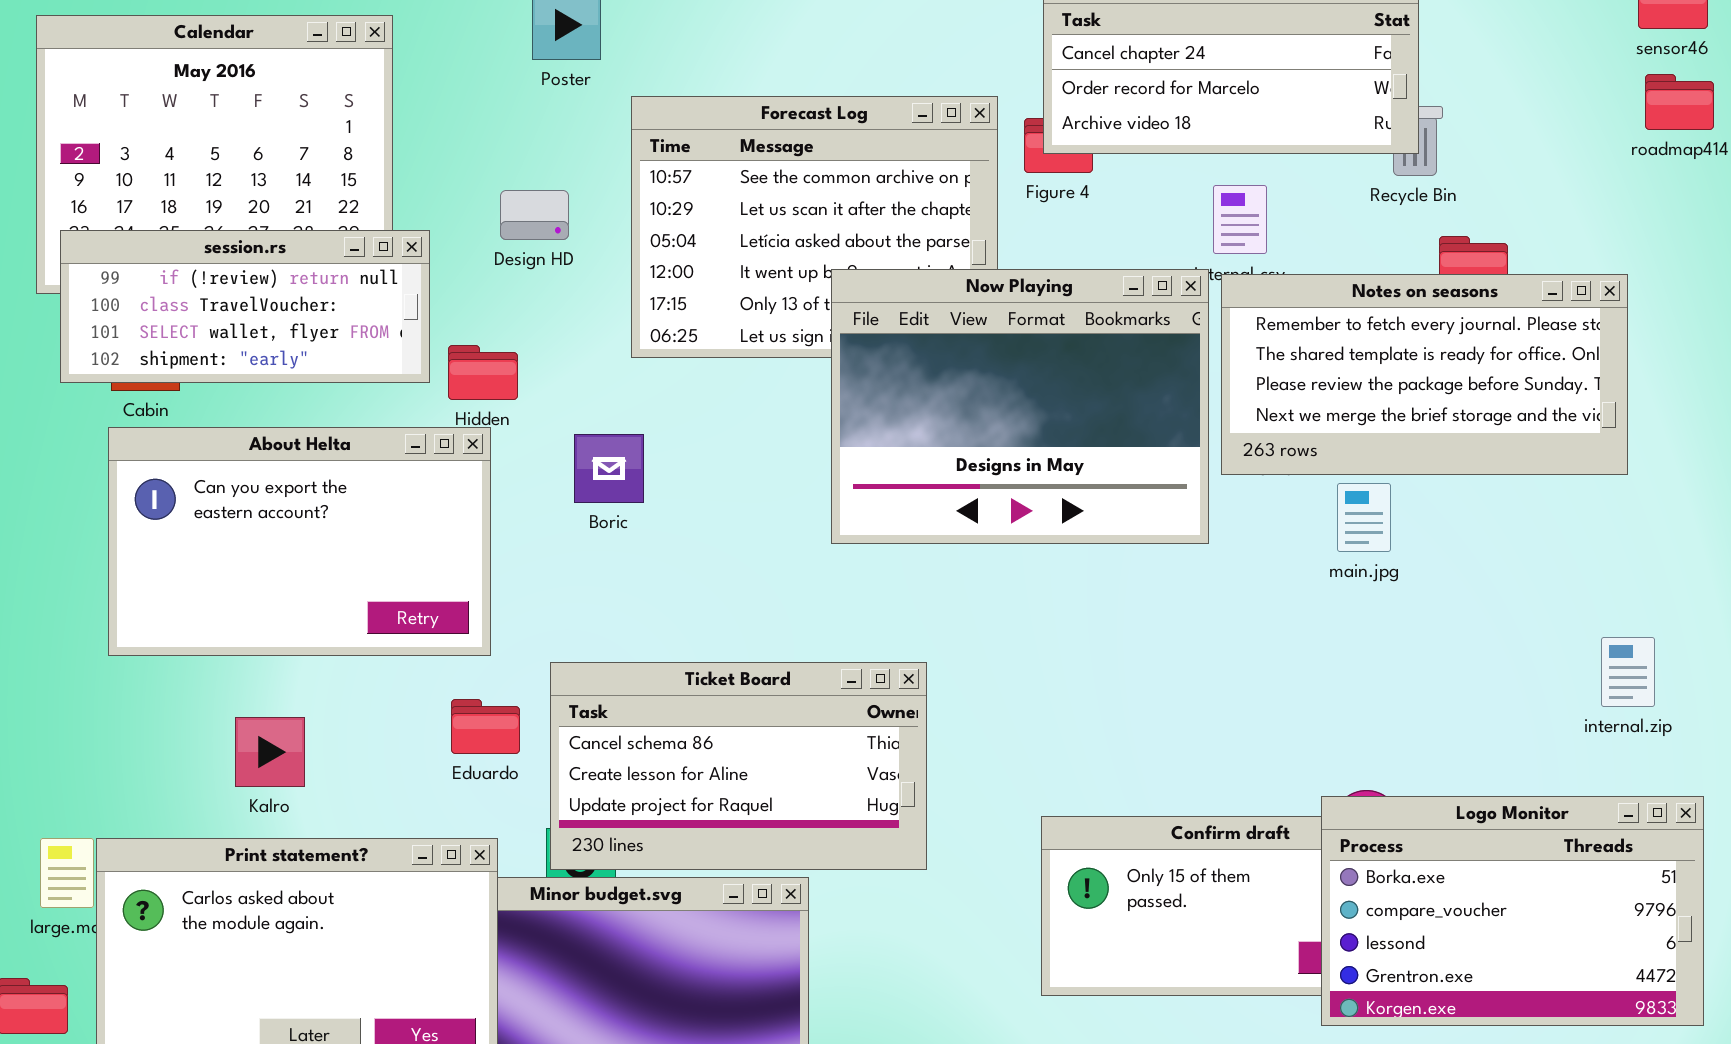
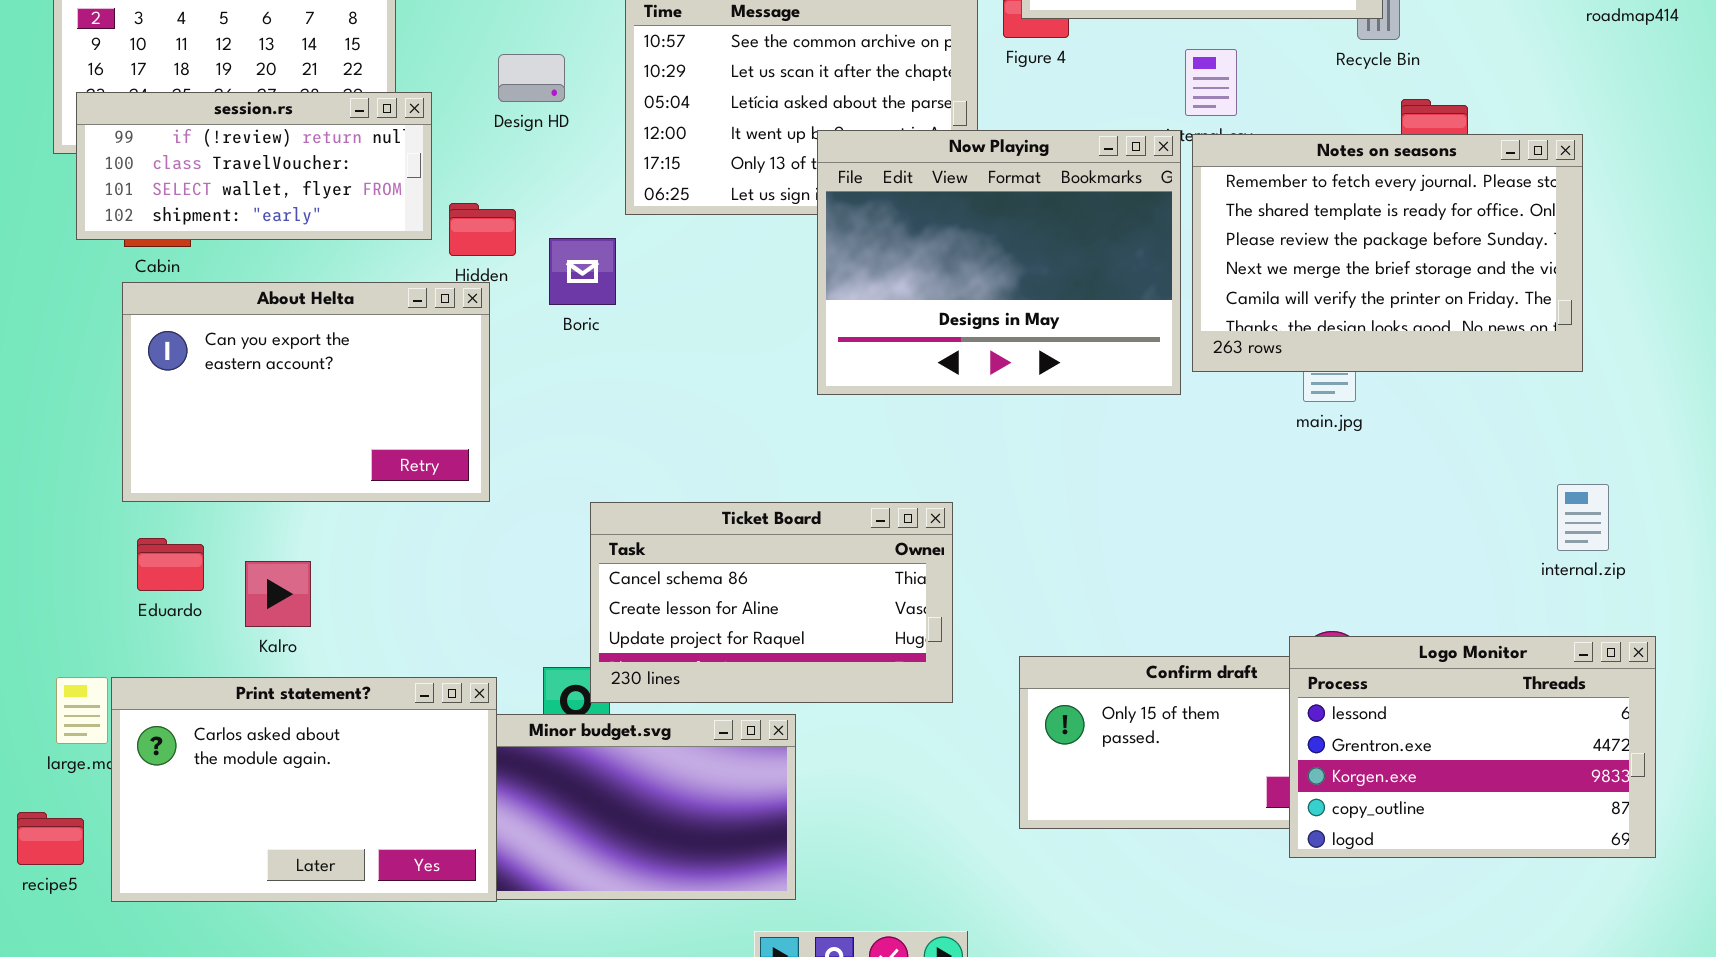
Notes on seasons: [1221,274,1628,475] -> [1192,134,1583,372], resized
Boric: [574,434,644,503] -> [549,238,616,305], moved
Ticket Board: [550,662,927,870] -> [590,502,953,703], moved
Eduardo: [451,699,520,754] -> [137,538,204,591], moved
Logo Monitor: [1321,796,1704,1026] -> [1289,636,1656,858], scrolled down 2 rows

